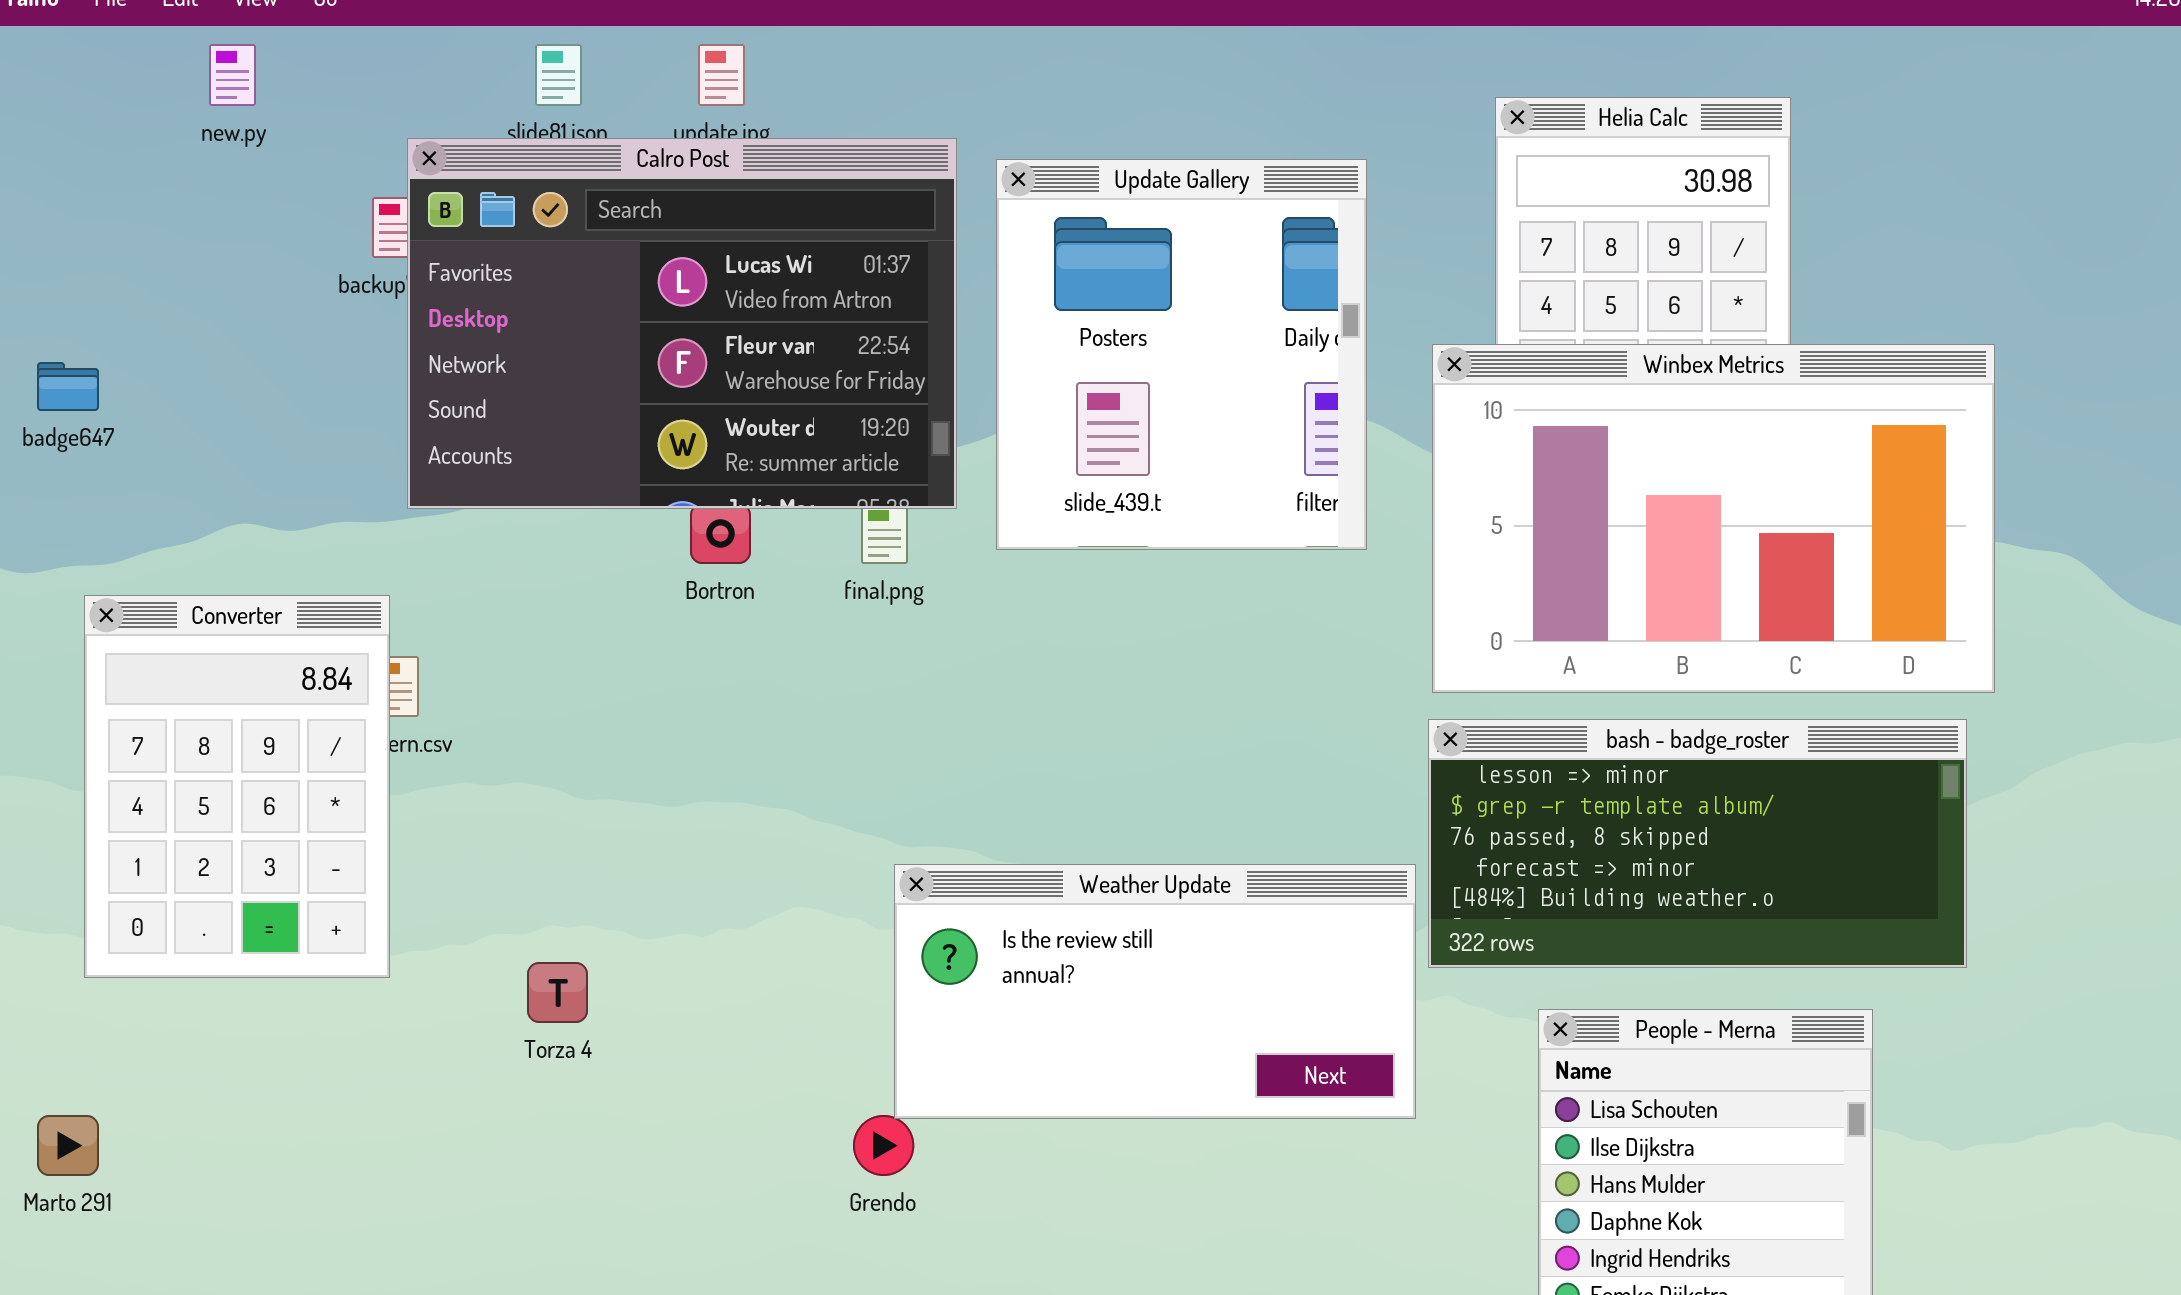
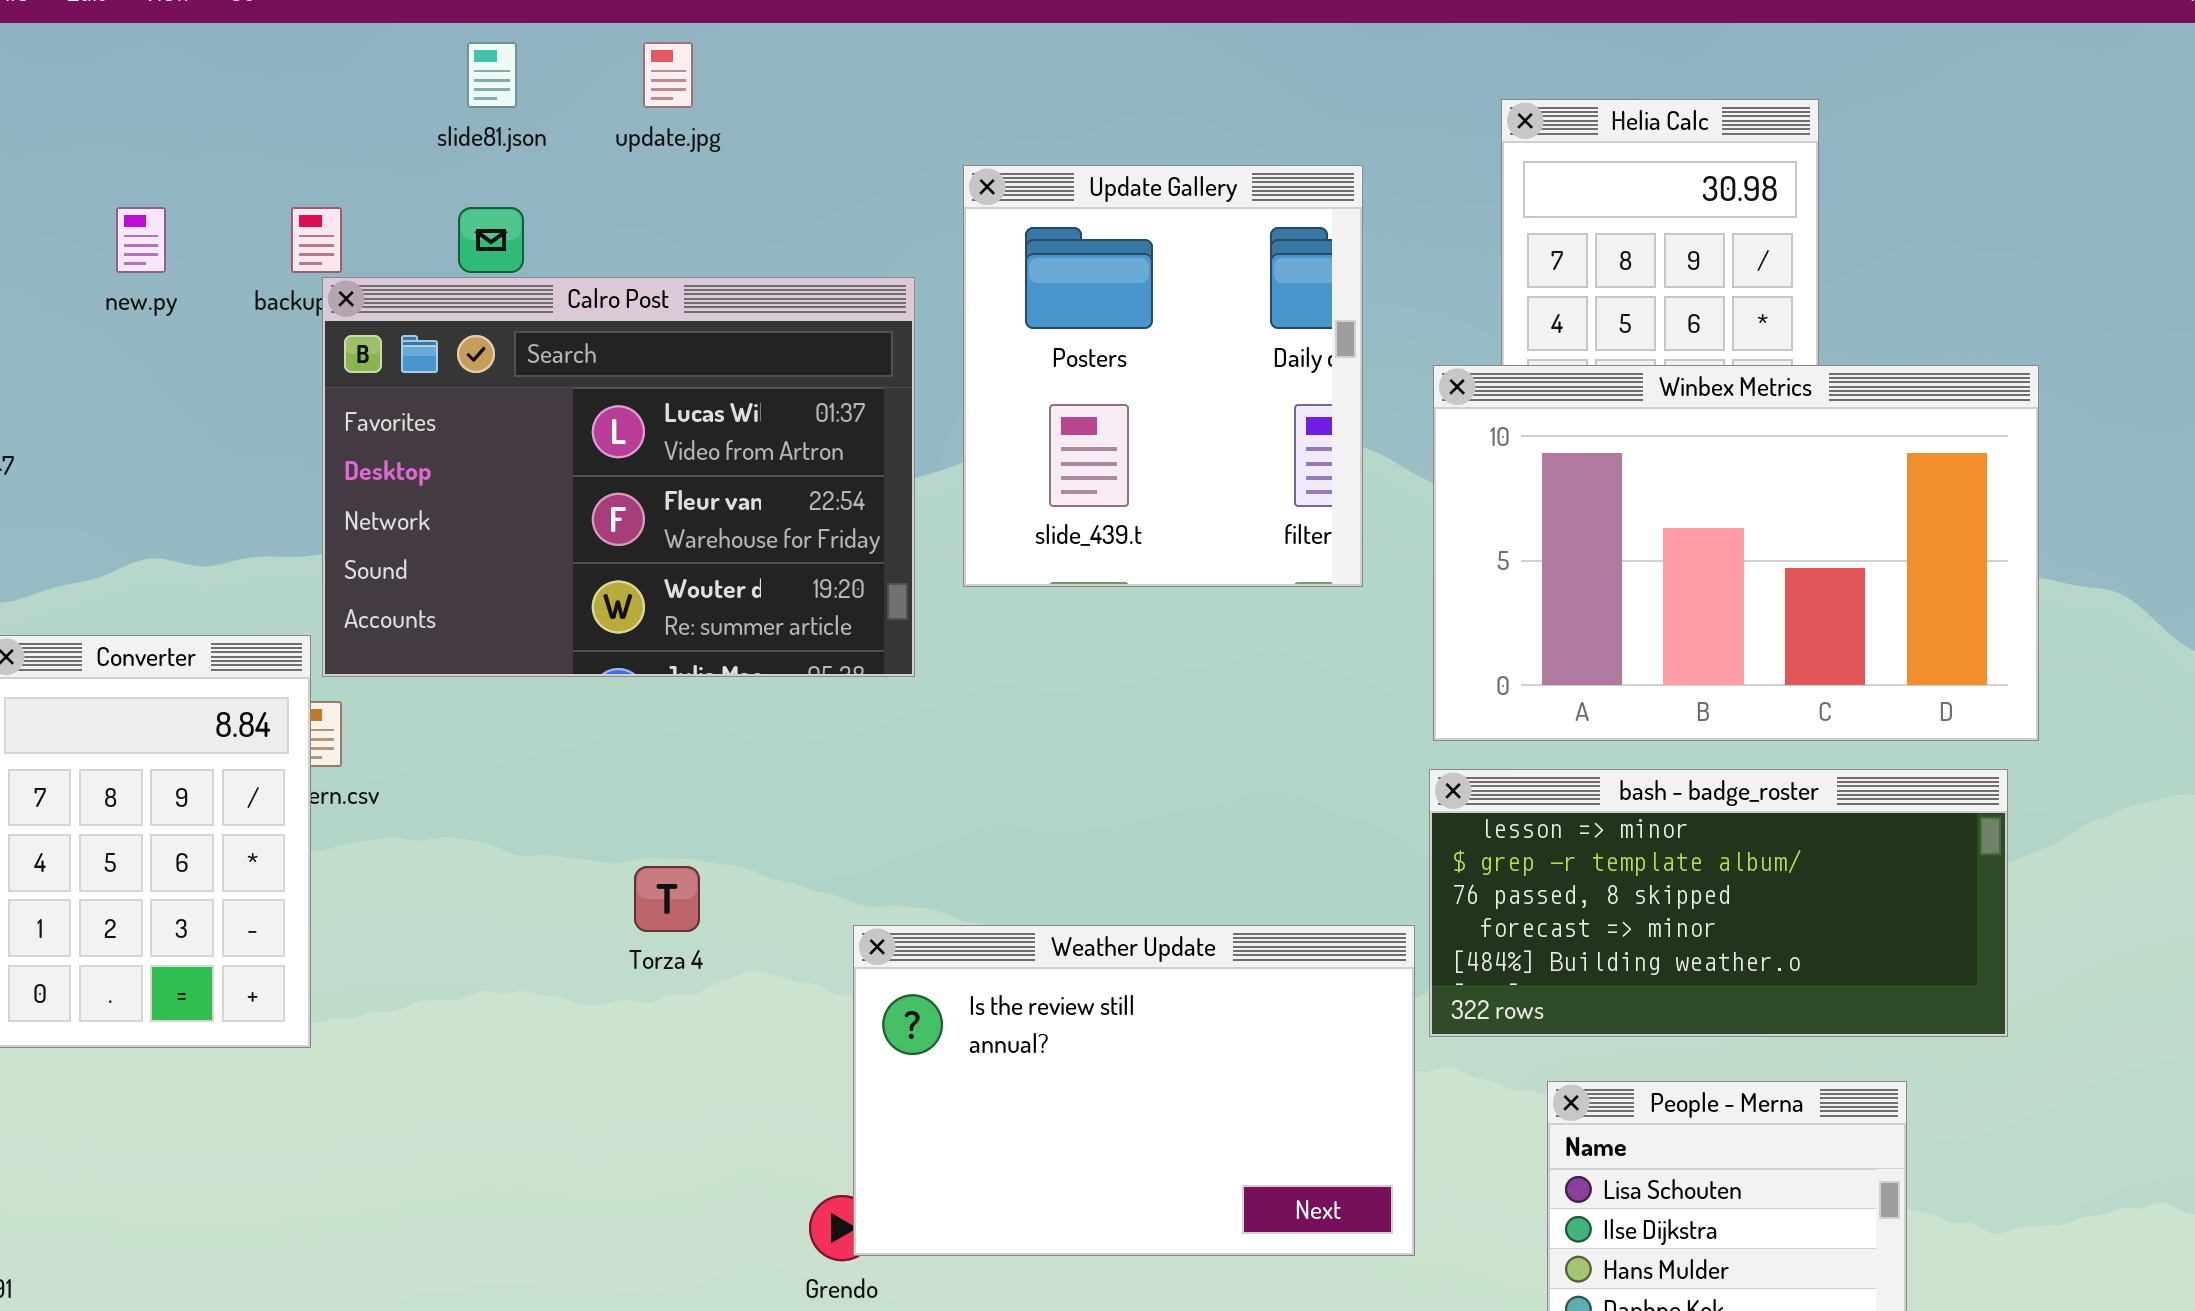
new.py: [209,44,256,106] -> [116,207,166,273], moved
Calro Post: [407,138,957,509] -> [322,277,915,677], moved
Weather Update: [894,864,1416,1119] -> [853,925,1415,1256], resized
Torza 4: [527,962,588,1023] -> [634,866,700,932], moved

